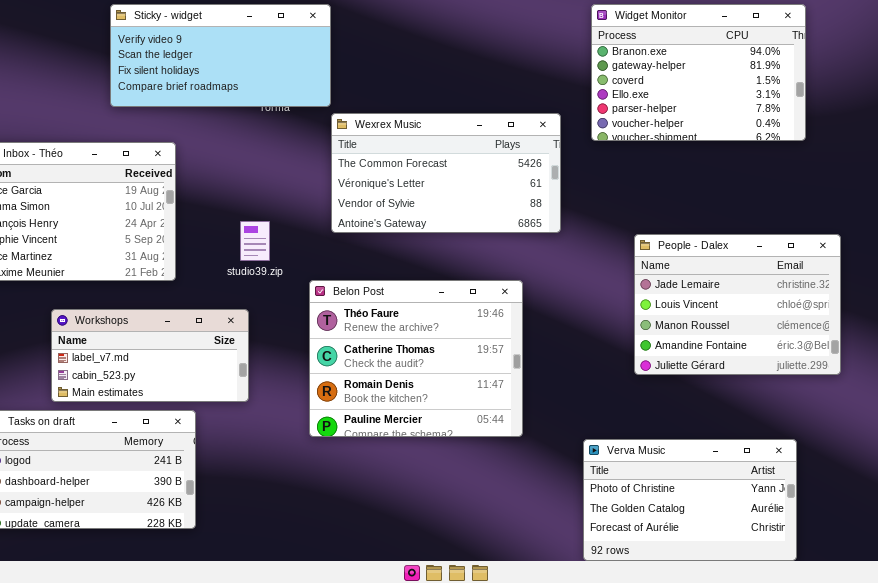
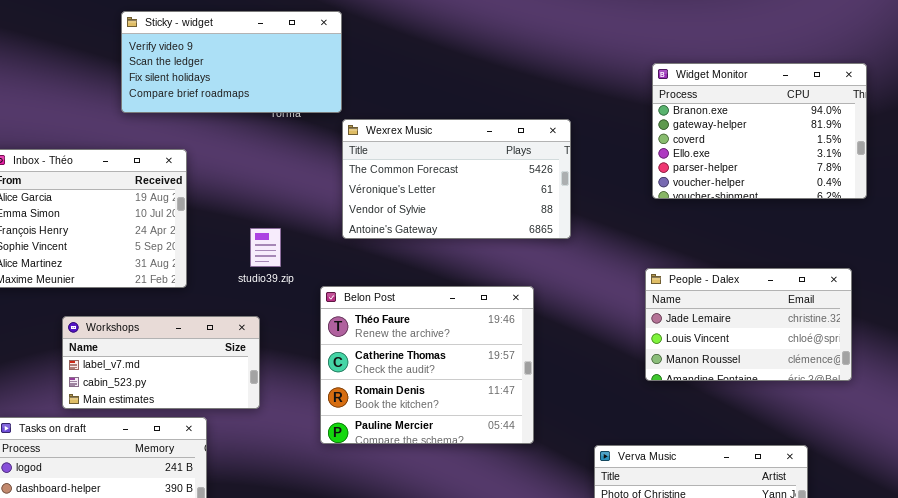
Widget Monitor: [591,4,806,141] -> [652,63,867,199], moved
People - Dalex: [634,234,841,375] -> [645,268,852,381], resized

